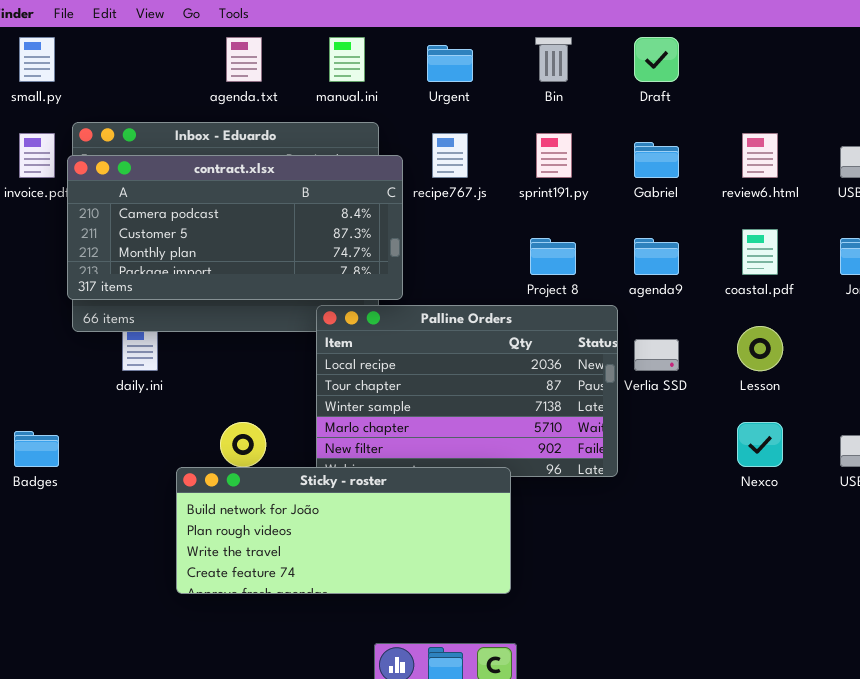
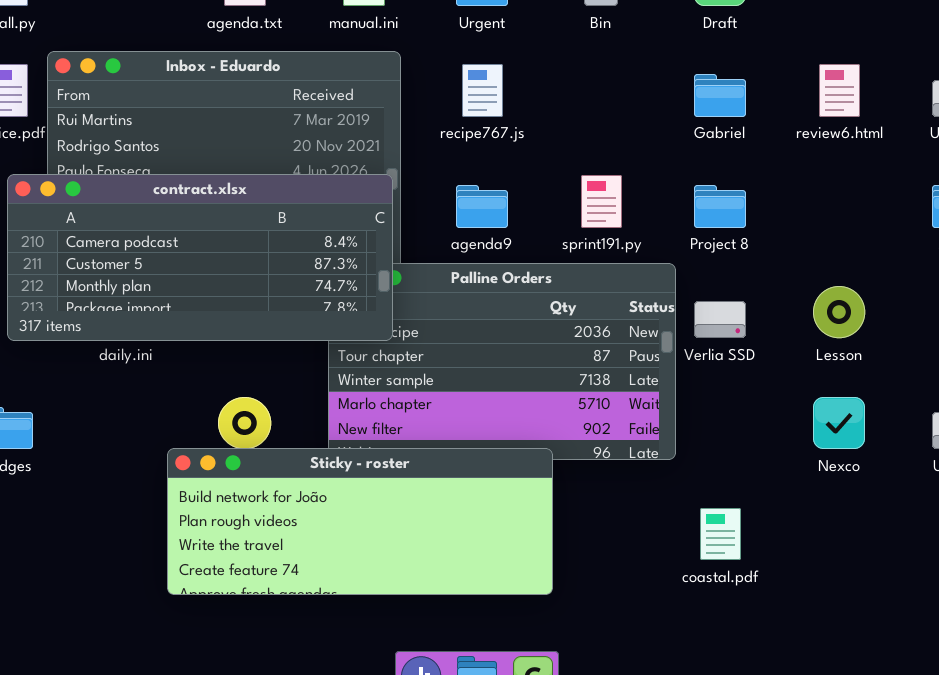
sprint191.py: [536,133,572,178] -> [581,175,622,228], moved
contract.xlsx: [67,155,403,300] -> [7,174,393,341], moved
coastal.pdf: [742,229,778,275] -> [700,508,741,560], moved
Project 8: [530,238,576,275] -> [694,185,746,228], moved
agenda9: [634,238,679,275] -> [456,185,508,228], moved

